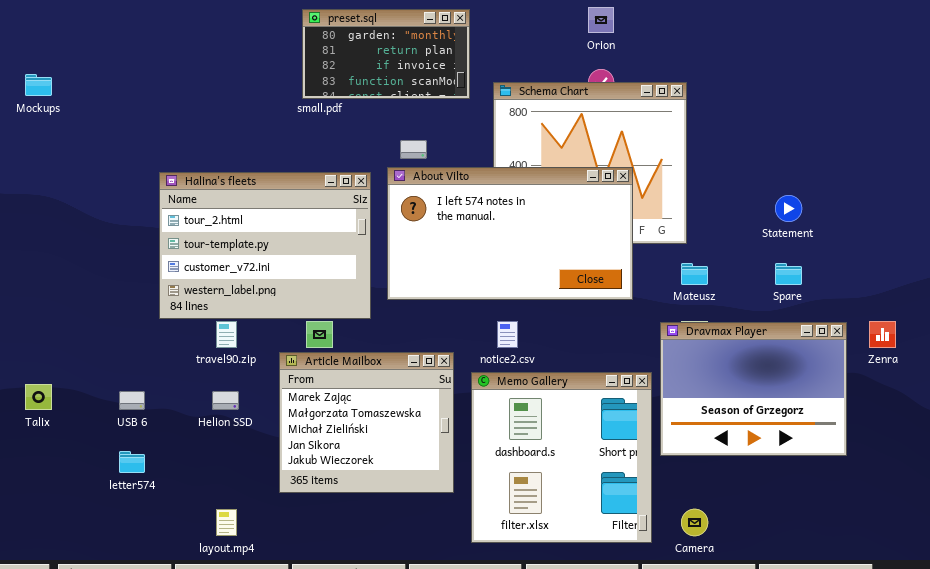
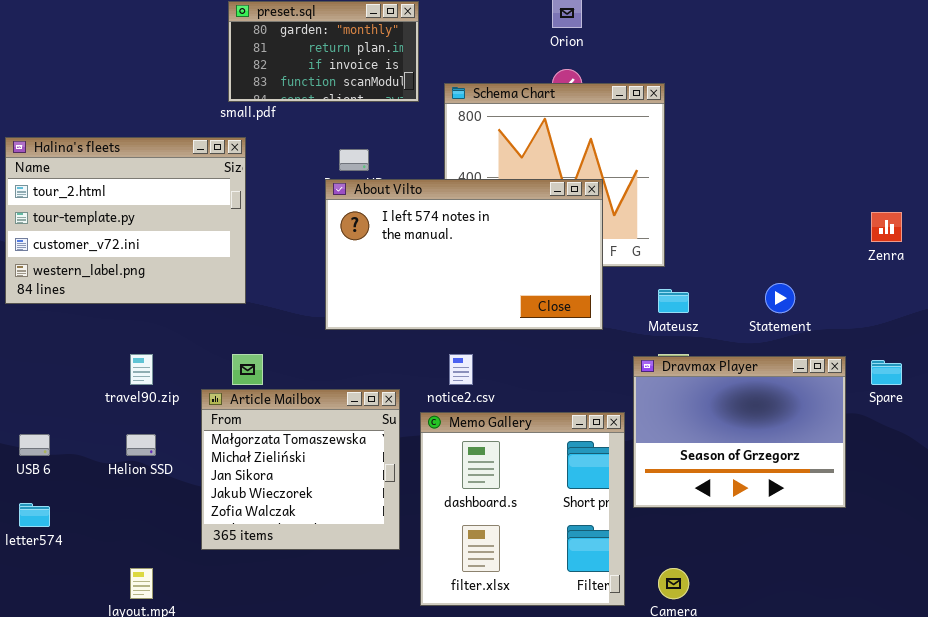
Halina's fleets: [159,172,371,319] -> [5,137,246,304], moved
Statement: [775,195,802,222] -> [765,283,795,313], moved
Spare: [775,263,802,285] -> [871,360,902,385], moved
Zenra: [869,321,896,348] -> [871,212,902,242], moved
Article Mailbox: [279,352,454,493] -> [201,389,400,550], scrolled down 1 row

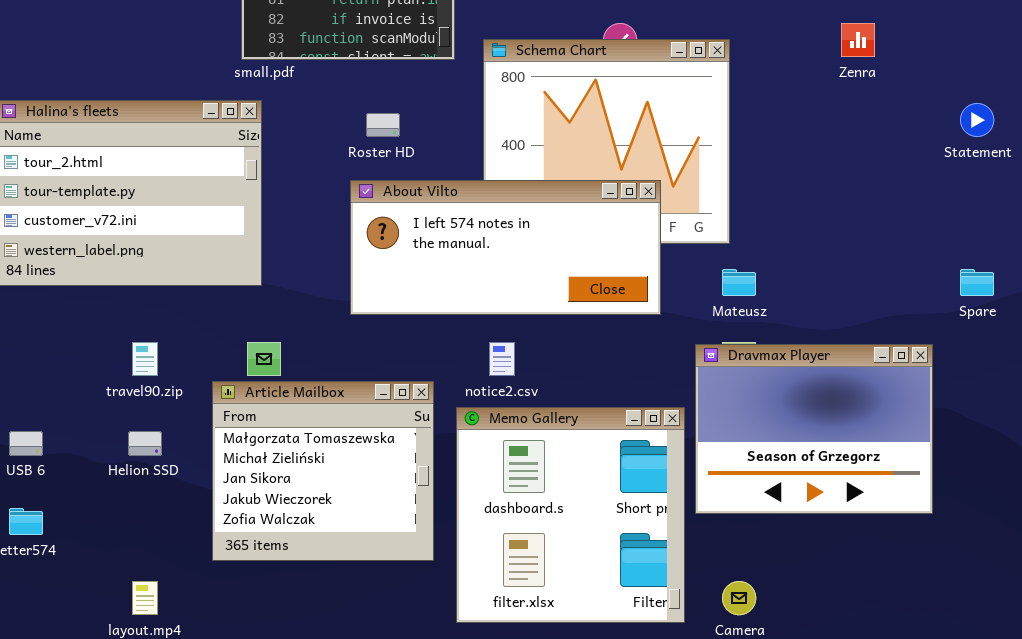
About Vilto: [325,179,603,330] -> [350,180,661,315], resized
Zenra: [871,212,902,242] -> [841,23,875,57], moved
Statement: [765,283,795,313] -> [960,103,994,137], moved
Spare: [871,360,902,385] -> [960,269,994,296], moved

